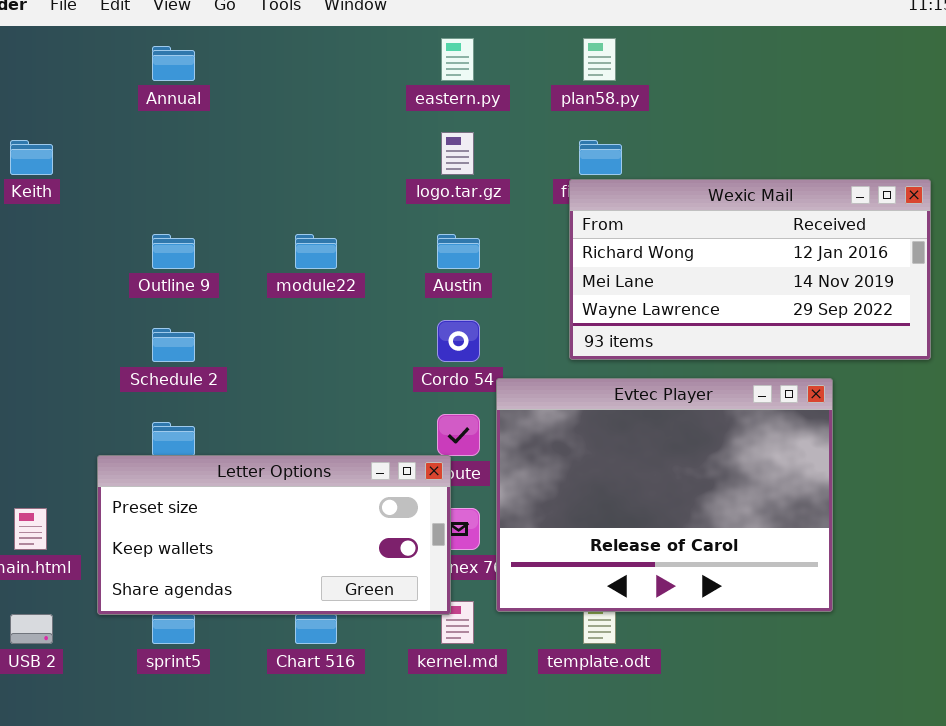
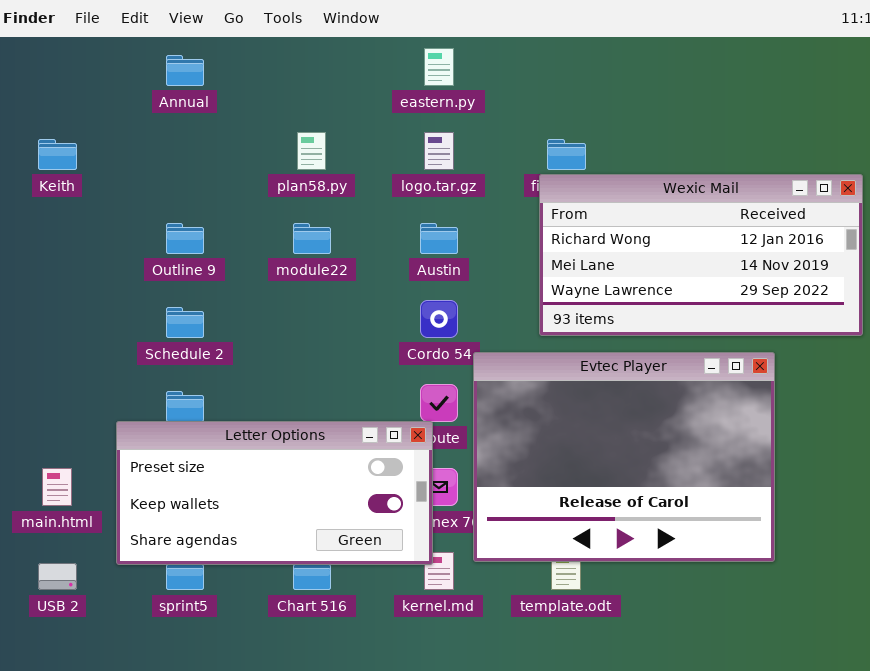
plan58.py: [583,38,616,81] -> [297,132,326,170], moved

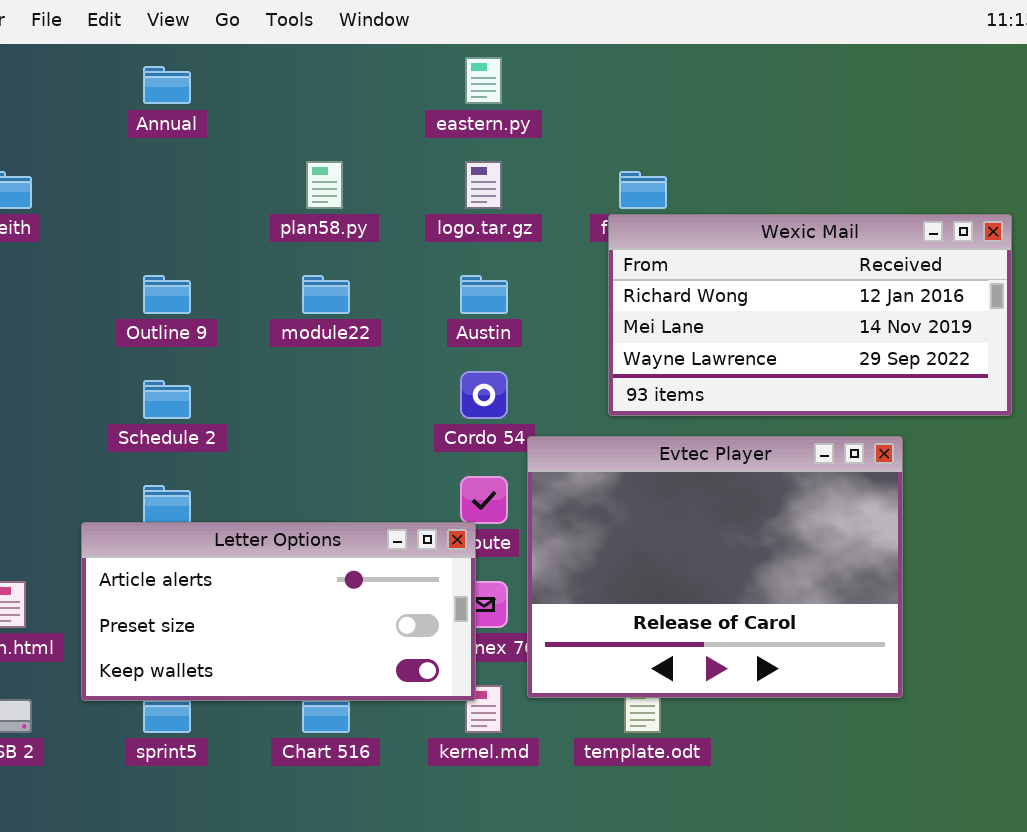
Letter Options: [116,421,433,565] -> [81,522,476,701], scrolled up 1 row

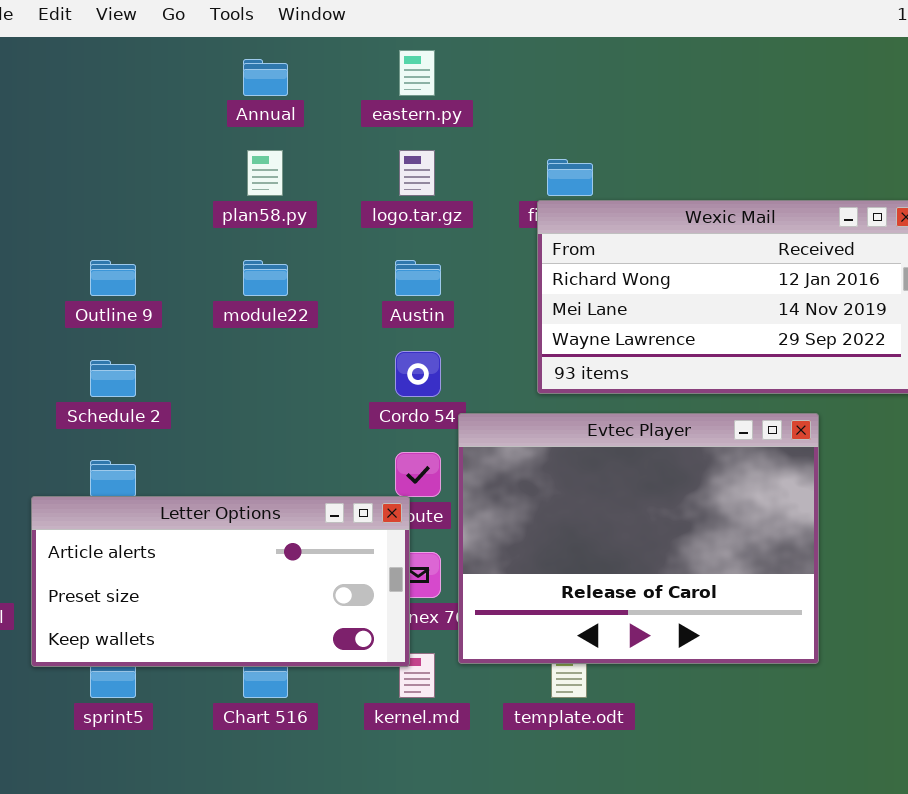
Annual: [143,66,191,104] -> [243,59,288,96], moved

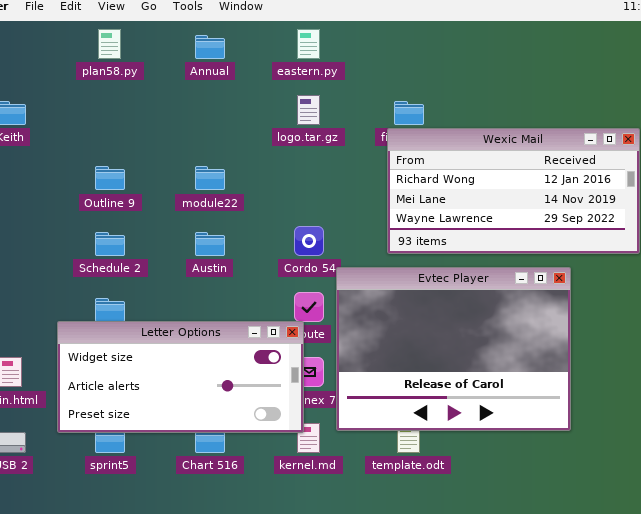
plan58.py: [247,150,283,196] -> [98,29,121,59], moved
Austin: [395,260,441,296] -> [195,232,225,256], moved
Letter Options: [31,496,410,667] -> [57,321,304,433], scrolled up 1 row

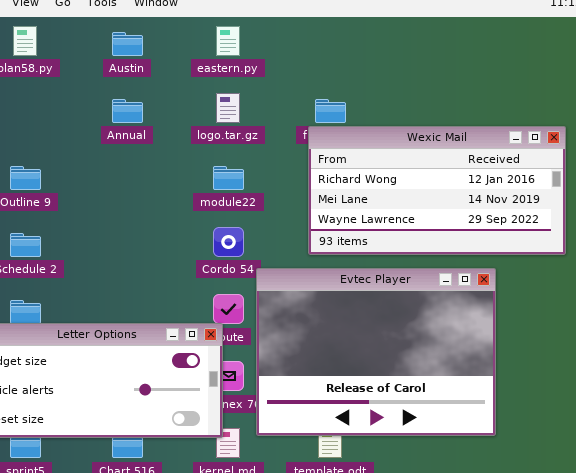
Annual: [195,35,225,59] -> [112,99,143,123], moved
module22: [195,166,225,190] -> [213,166,244,190], moved
Austin: [195,232,225,256] -> [112,32,143,56], moved

